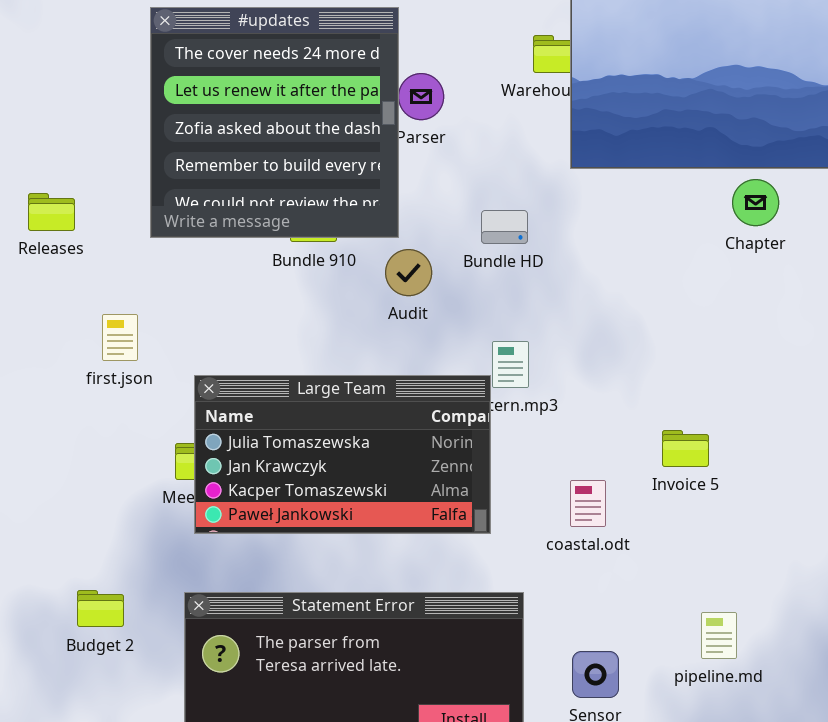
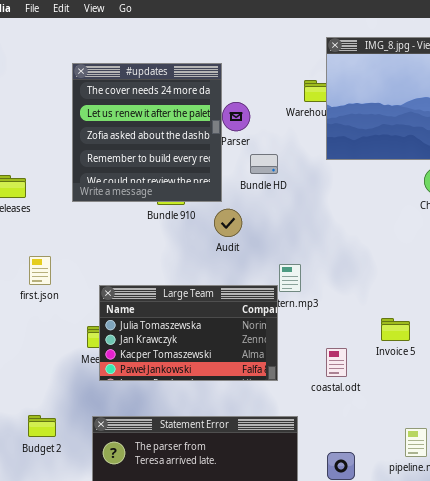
Bundle HD: [481,210,528,244] -> [250,154,278,174], moved
first.json: [102,314,138,361] -> [29,256,51,285], moved

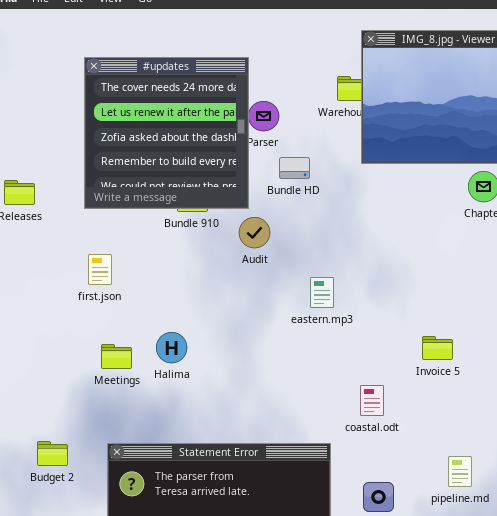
first.json: [29,256,51,285] -> [88,254,112,285], moved
Large Team: [99,285,278,381] -> none, closed
coastal.odt: [326,348,347,377] -> [360,385,384,416], moved

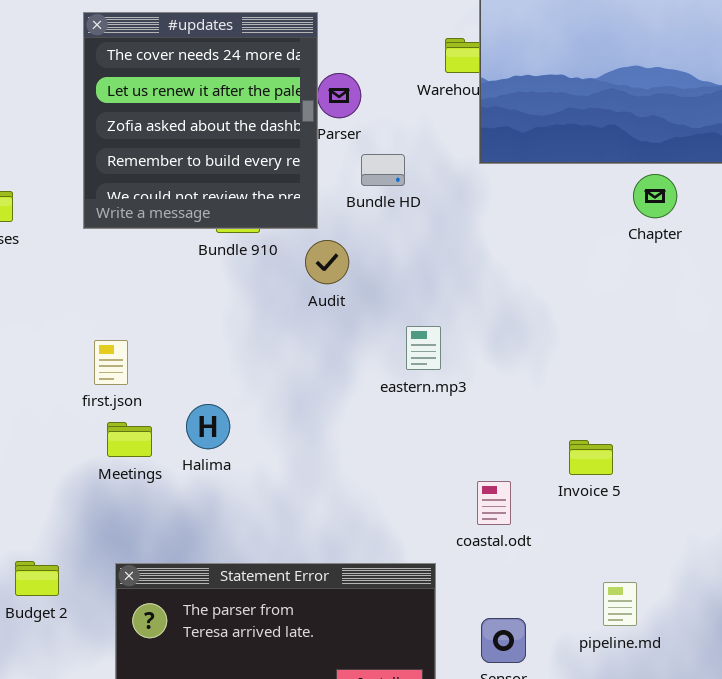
first.json: [88,254,112,285] -> [94,340,128,385], moved
Invoice 5: [422,336,453,360] -> [569,440,613,475], moved

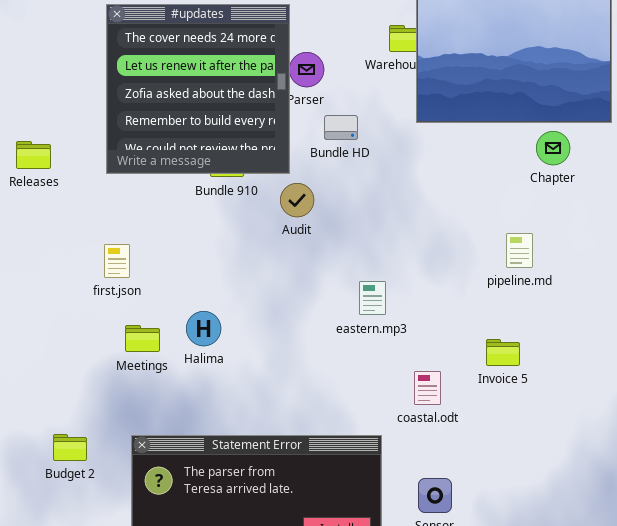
eastern.mp3: [406,326,441,370] -> [359,281,386,315], moved
first.json: [94,340,128,385] -> [104,244,130,278], moved
pipeline.md: [603,582,637,626] -> [506,233,533,268], moved

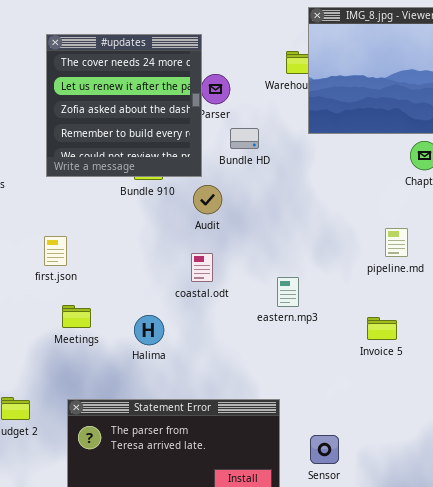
eastern.mp3: [359,281,386,315] -> [277,277,299,307], moved
Halima: [186,311,221,346] -> [134,315,164,345], moved
coastal.odt: [414,371,441,405] -> [191,253,213,282], moved

